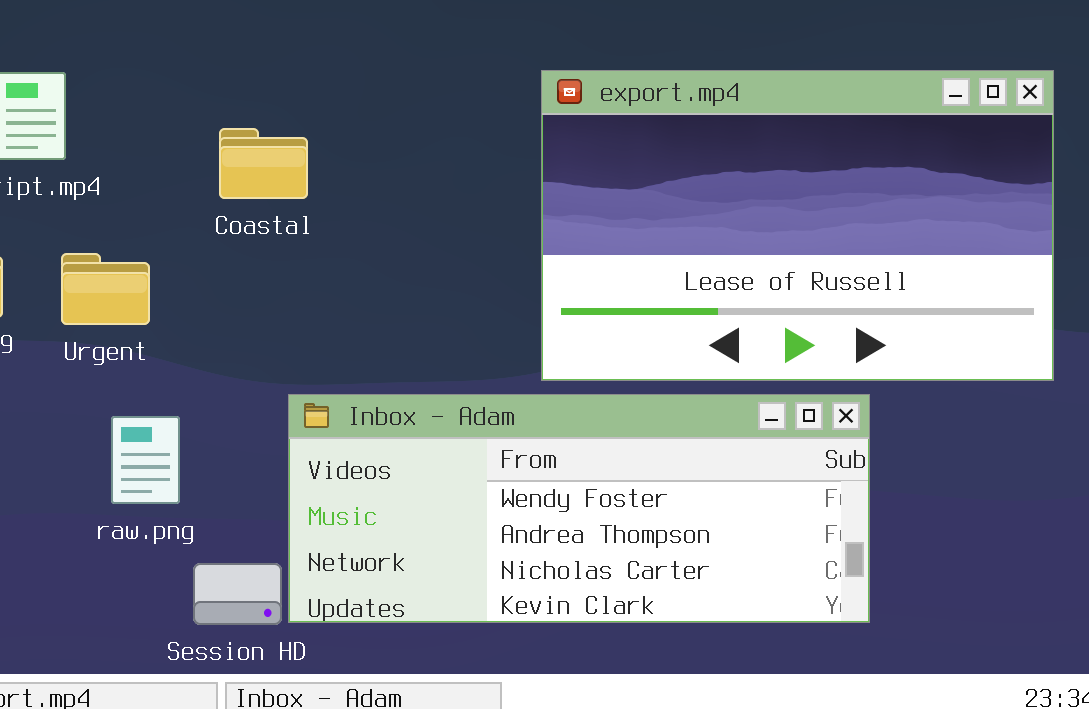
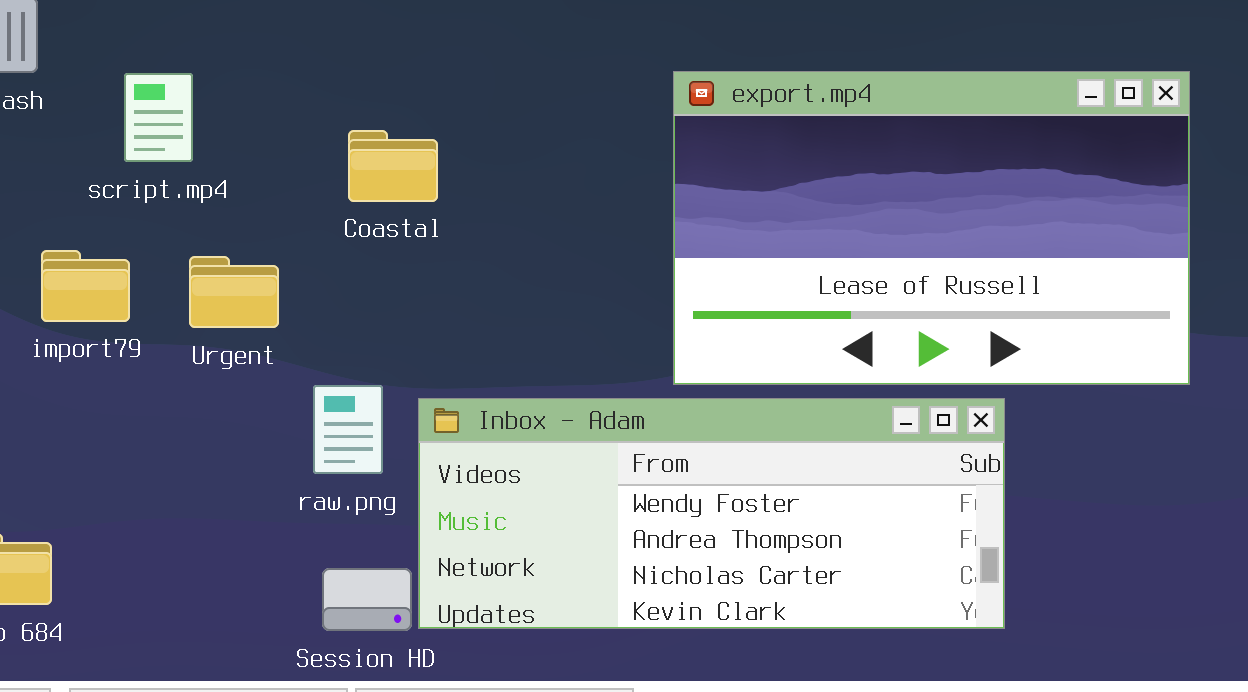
raw.png: [111,416,180,504] -> [313,385,383,474], moved

